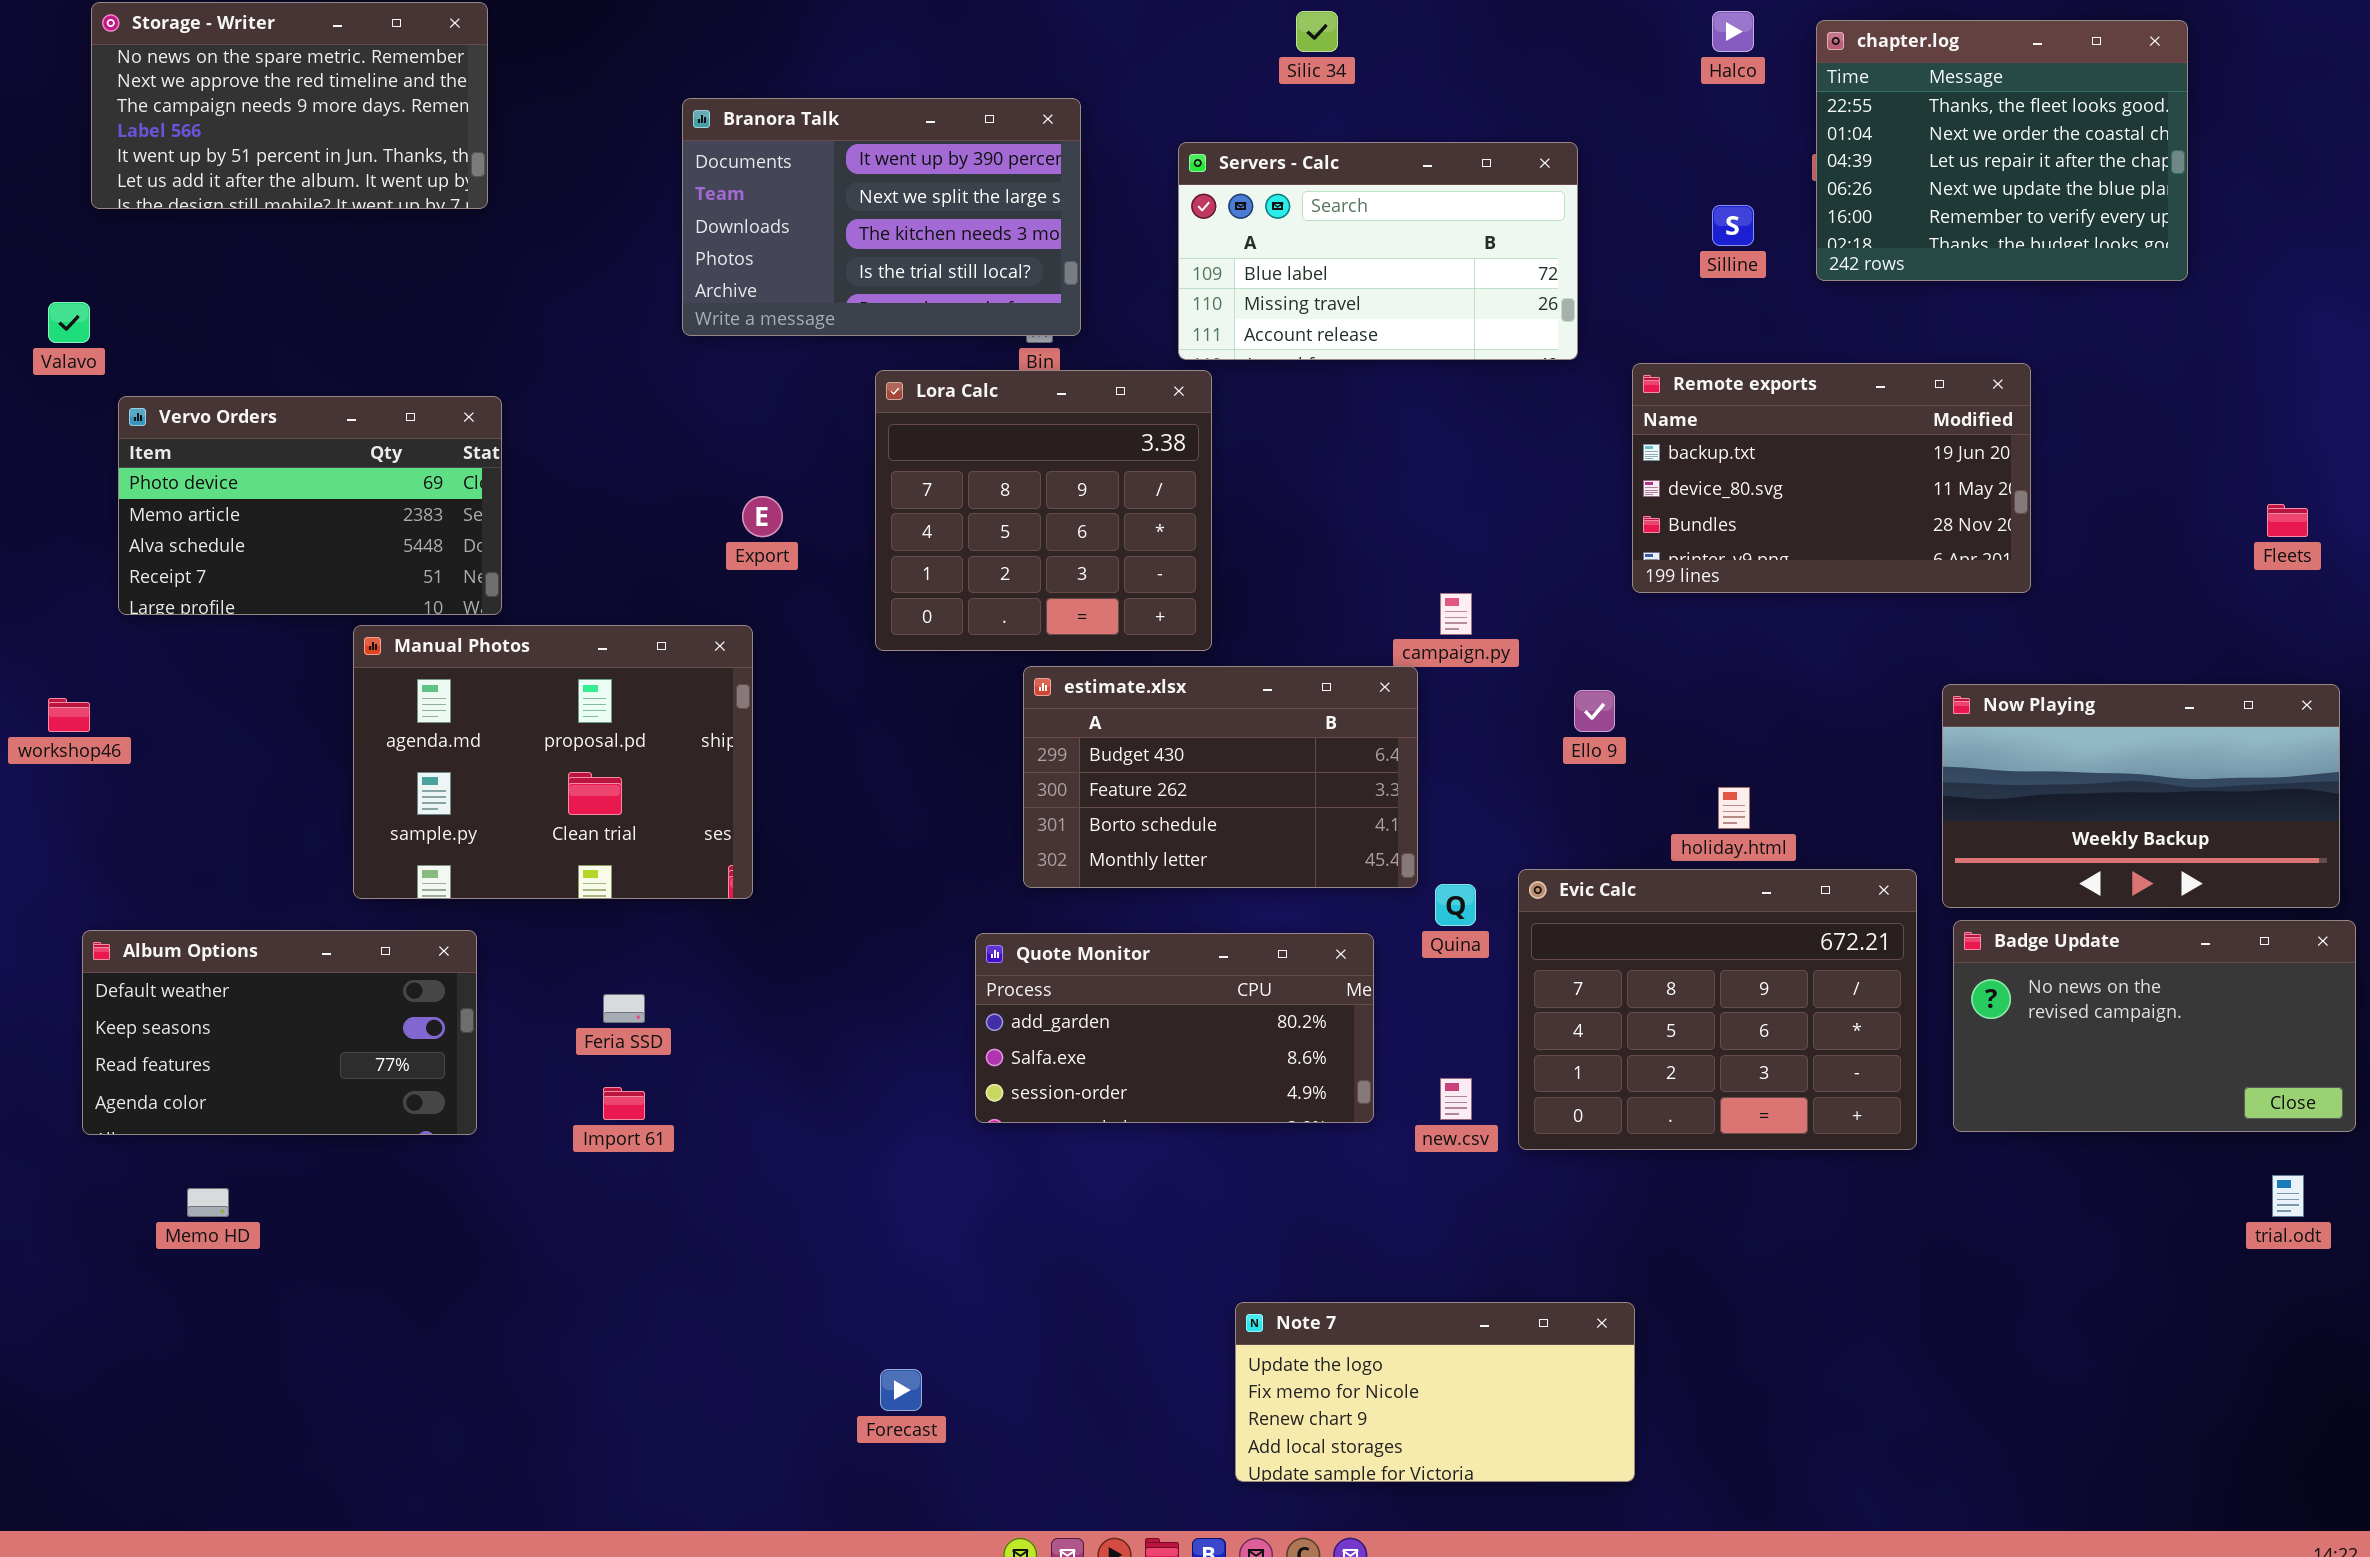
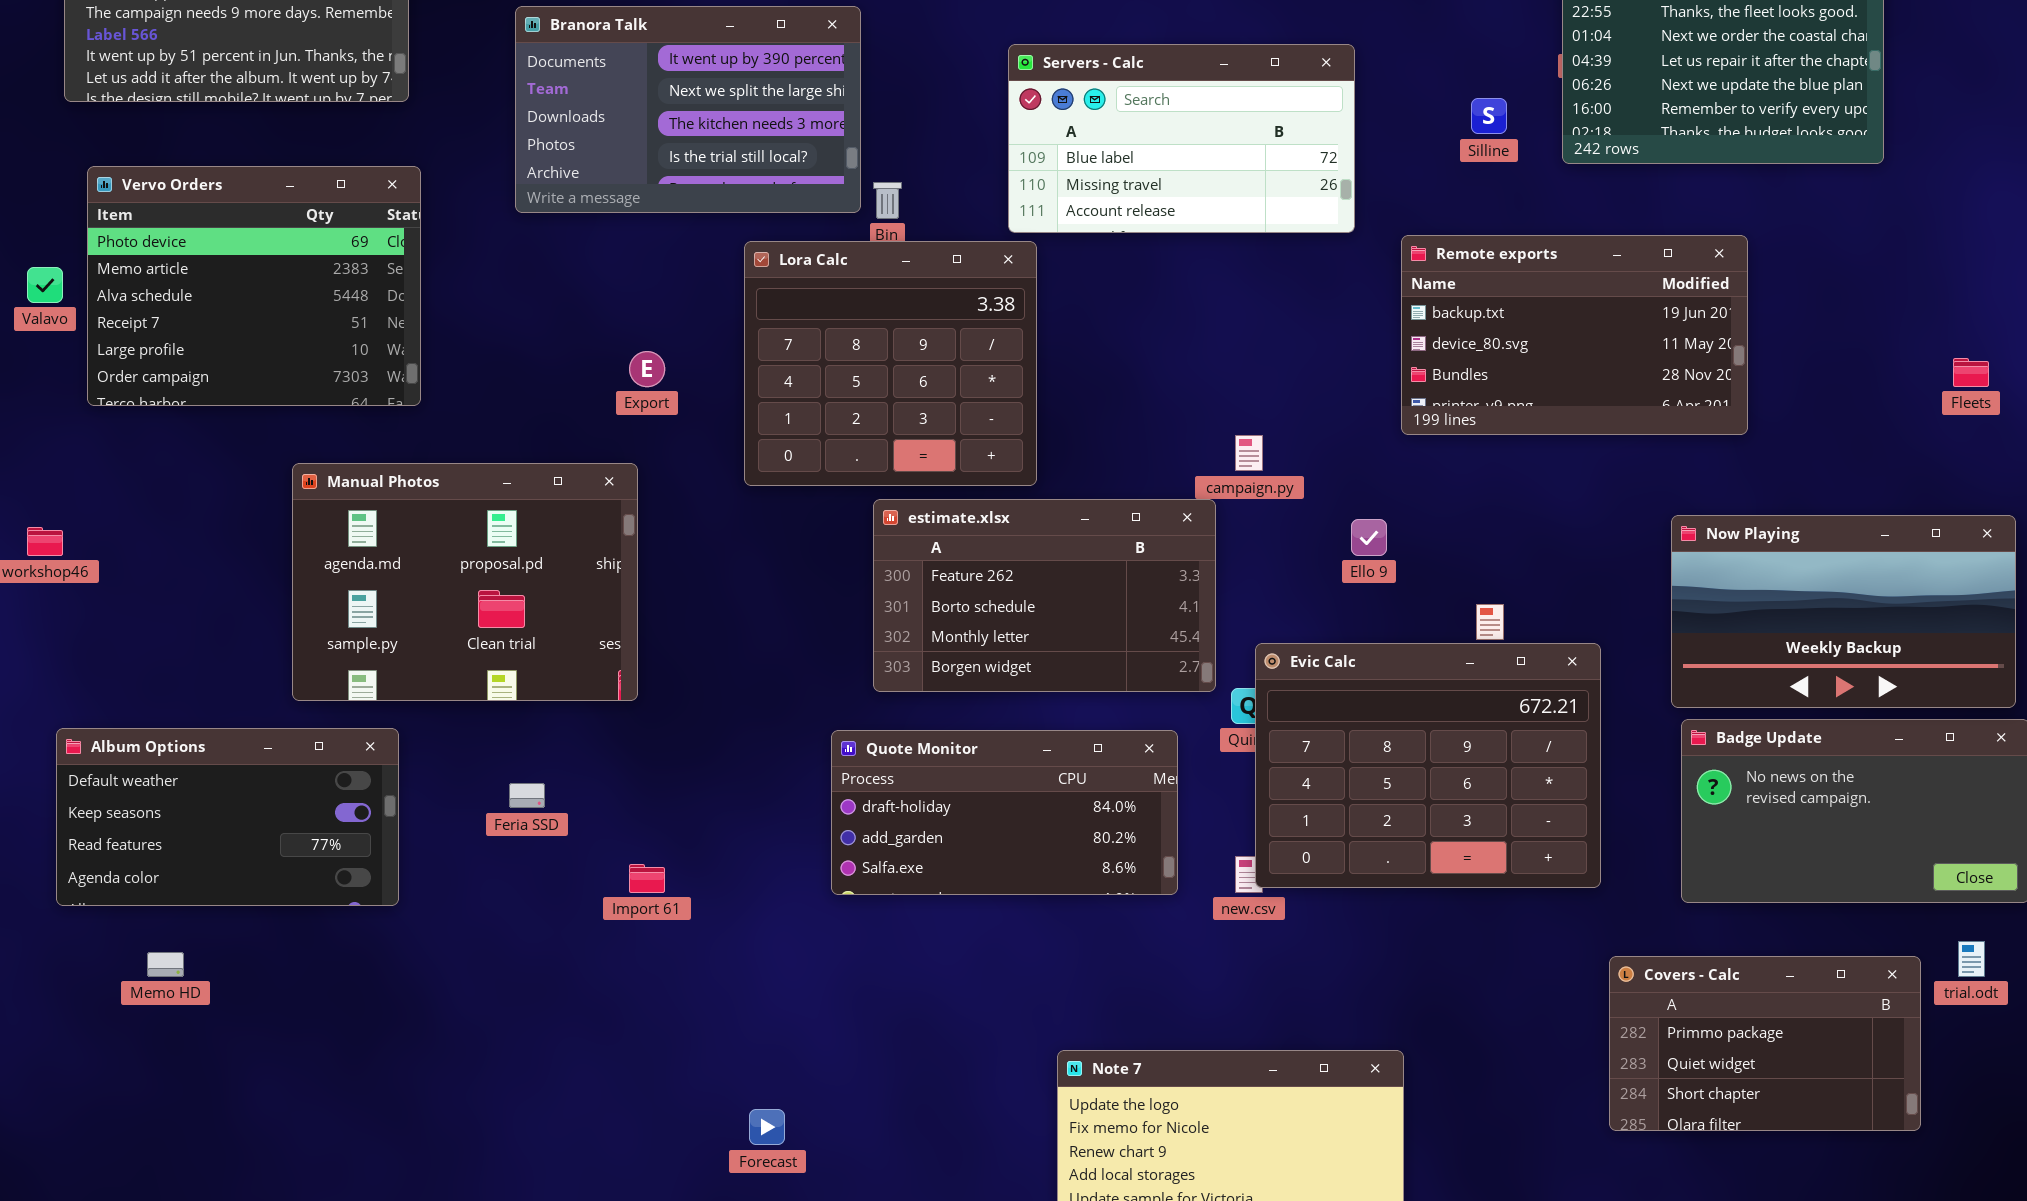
Branora Talk: [682,98,1081,336] -> [515,6,861,213], moved
Valavo: [48,302,90,343] -> [27,267,63,303], moved
Vervo Orders: [118,396,502,615] -> [87,166,421,406], moved, resized
estimate.xlsx: [1023,666,1418,888] -> [873,499,1216,692], scrolled down 1 row
Evic Calc: [1518,869,1917,1150] -> [1255,643,1601,888], moved
Quote Monitor: [975,933,1374,1123] -> [831,730,1178,895], scrolled up 1 row
Import 61: [603,1087,645,1120] -> [629,864,665,893], moved
Covers - Calc: none -> [1609,956,1921,1131], opened

